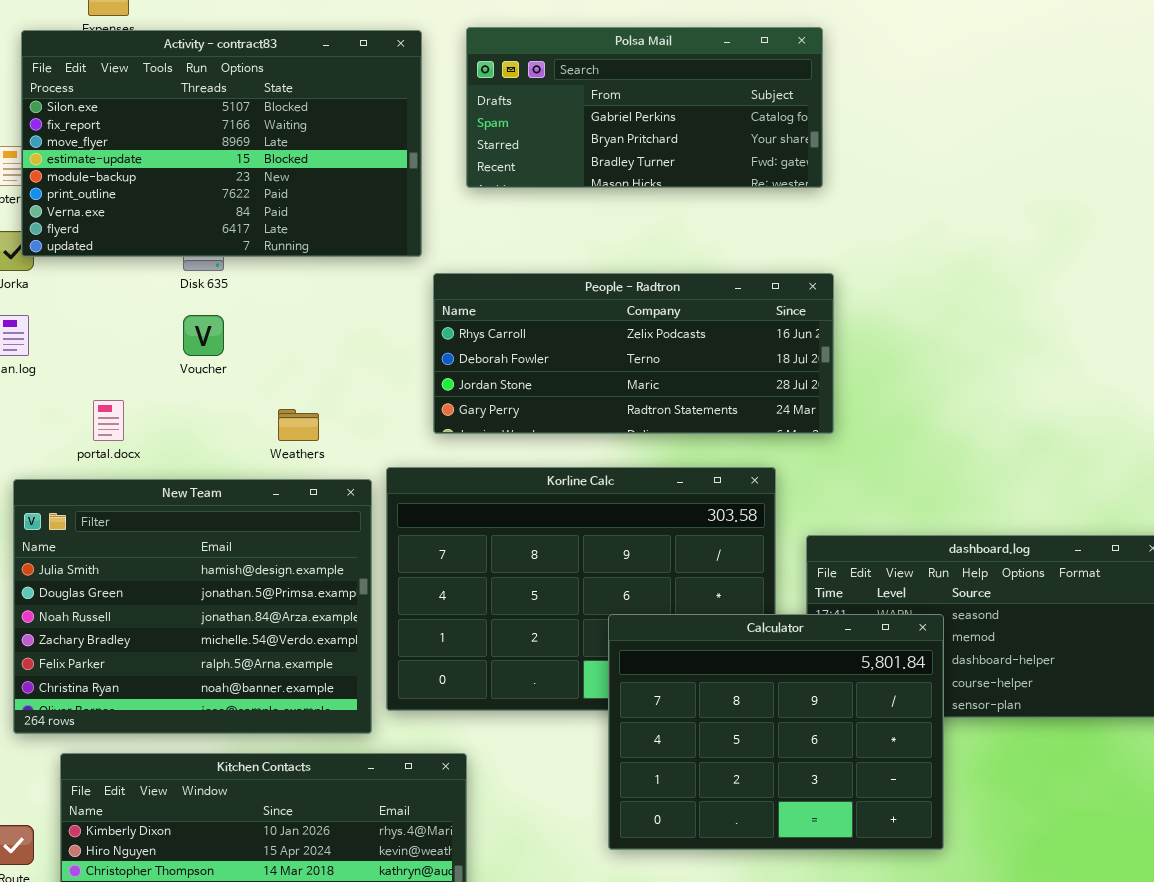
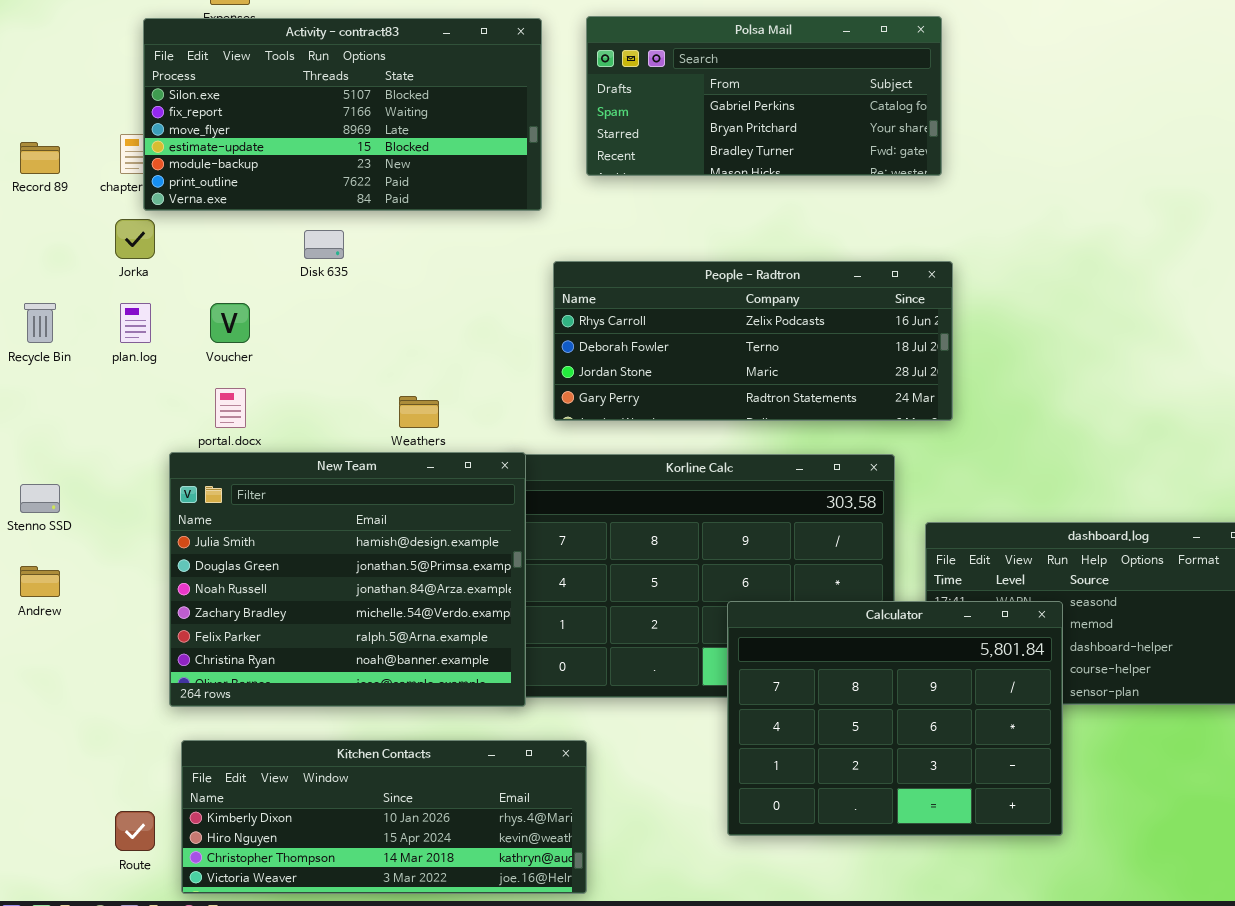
Activity - contract83: [21,30,422,257] -> [143,18,542,211], resized
Voucher: [183,315,224,356] -> [210,303,250,343], moved
New Team: [13,479,372,734] -> [169,452,526,707], moved

